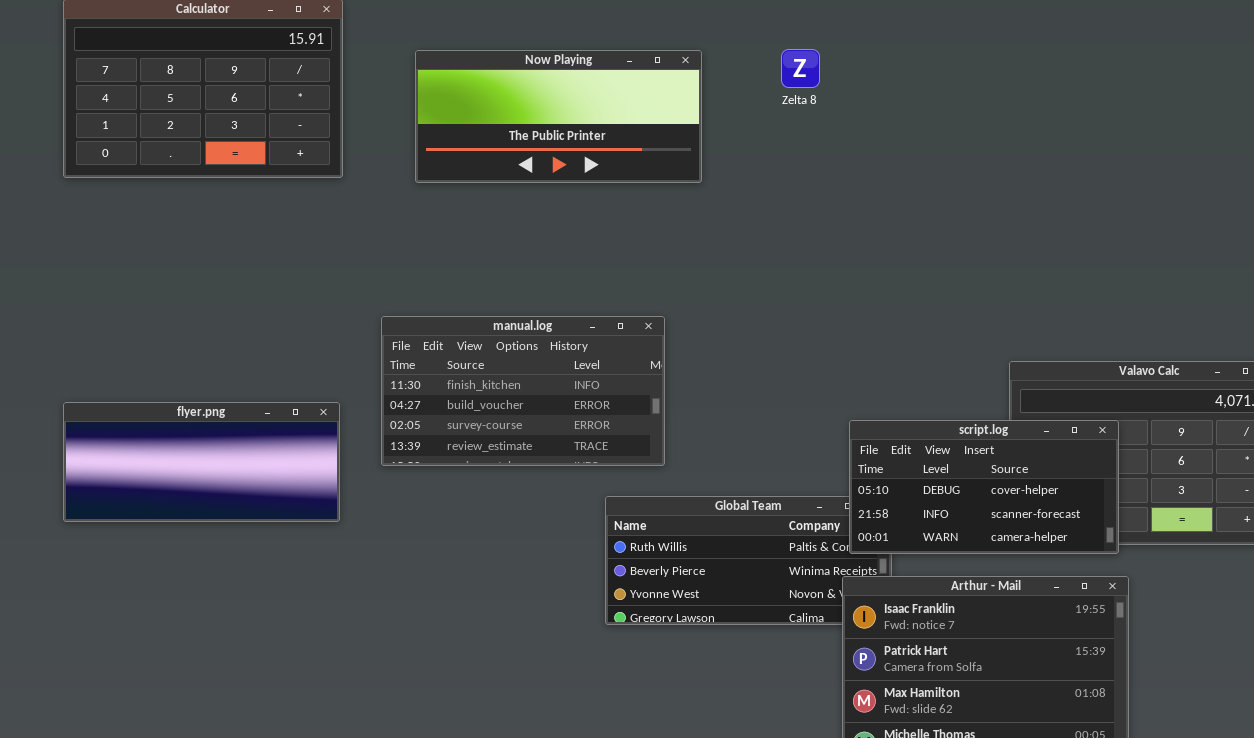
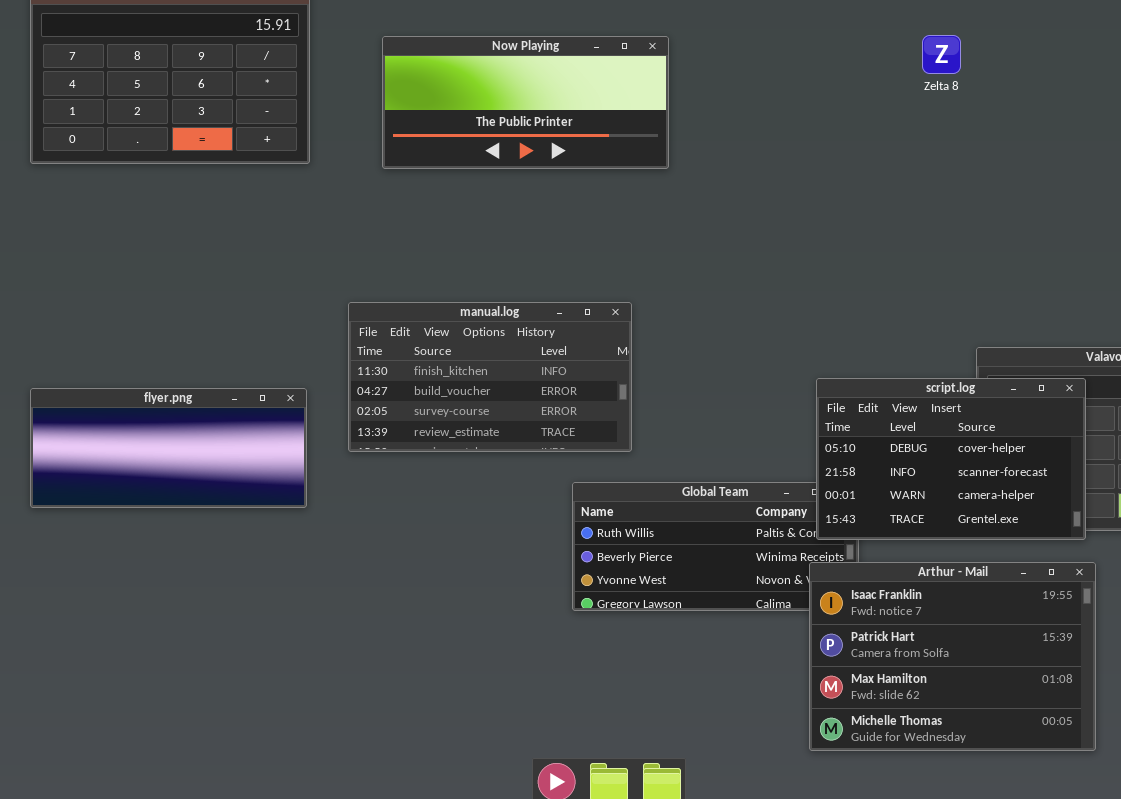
Zelta 8: [781,49,820,88] -> [922,35,961,74], moved
script.log: [849,420,1119,554] -> [816,378,1086,540], resized

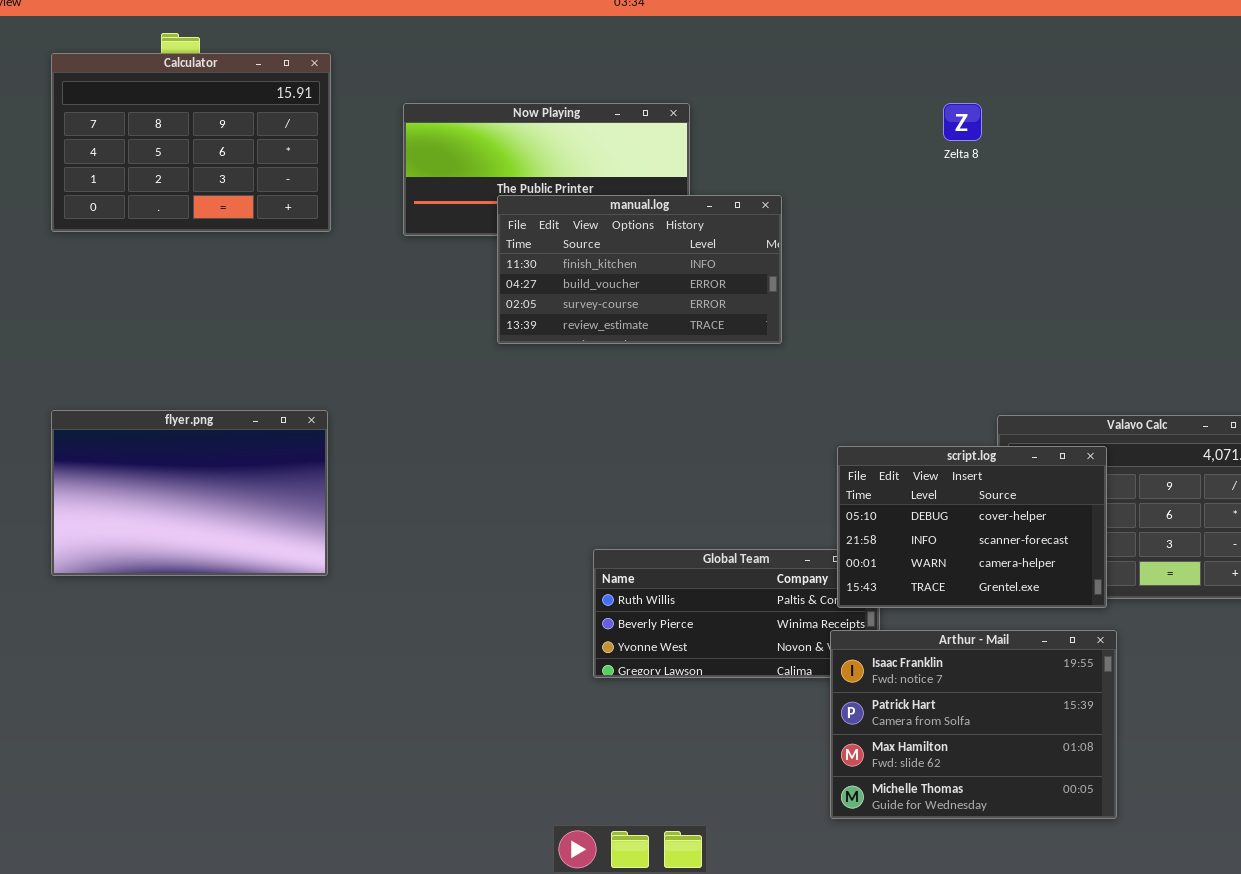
manual.log: [348,302,632,452] -> [497,195,782,344], moved
flyer.png: [30,388,307,508] -> [51,410,328,576], resized

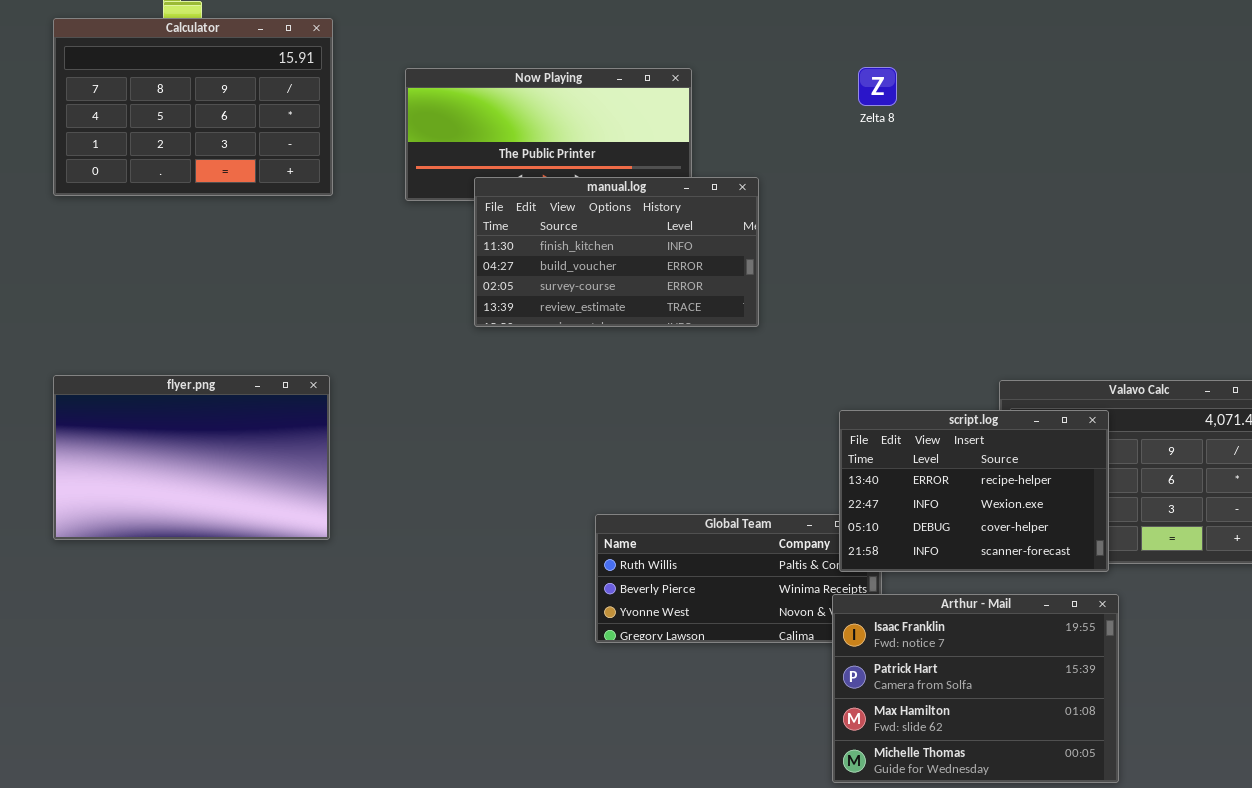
Zelta 8: [943,103,982,141] -> [858,67,897,106], moved
manual.log: [497,195,782,344] -> [474,177,759,327], moved
script.log: [837,446,1107,608] -> [839,410,1109,572], scrolled up 2 rows

